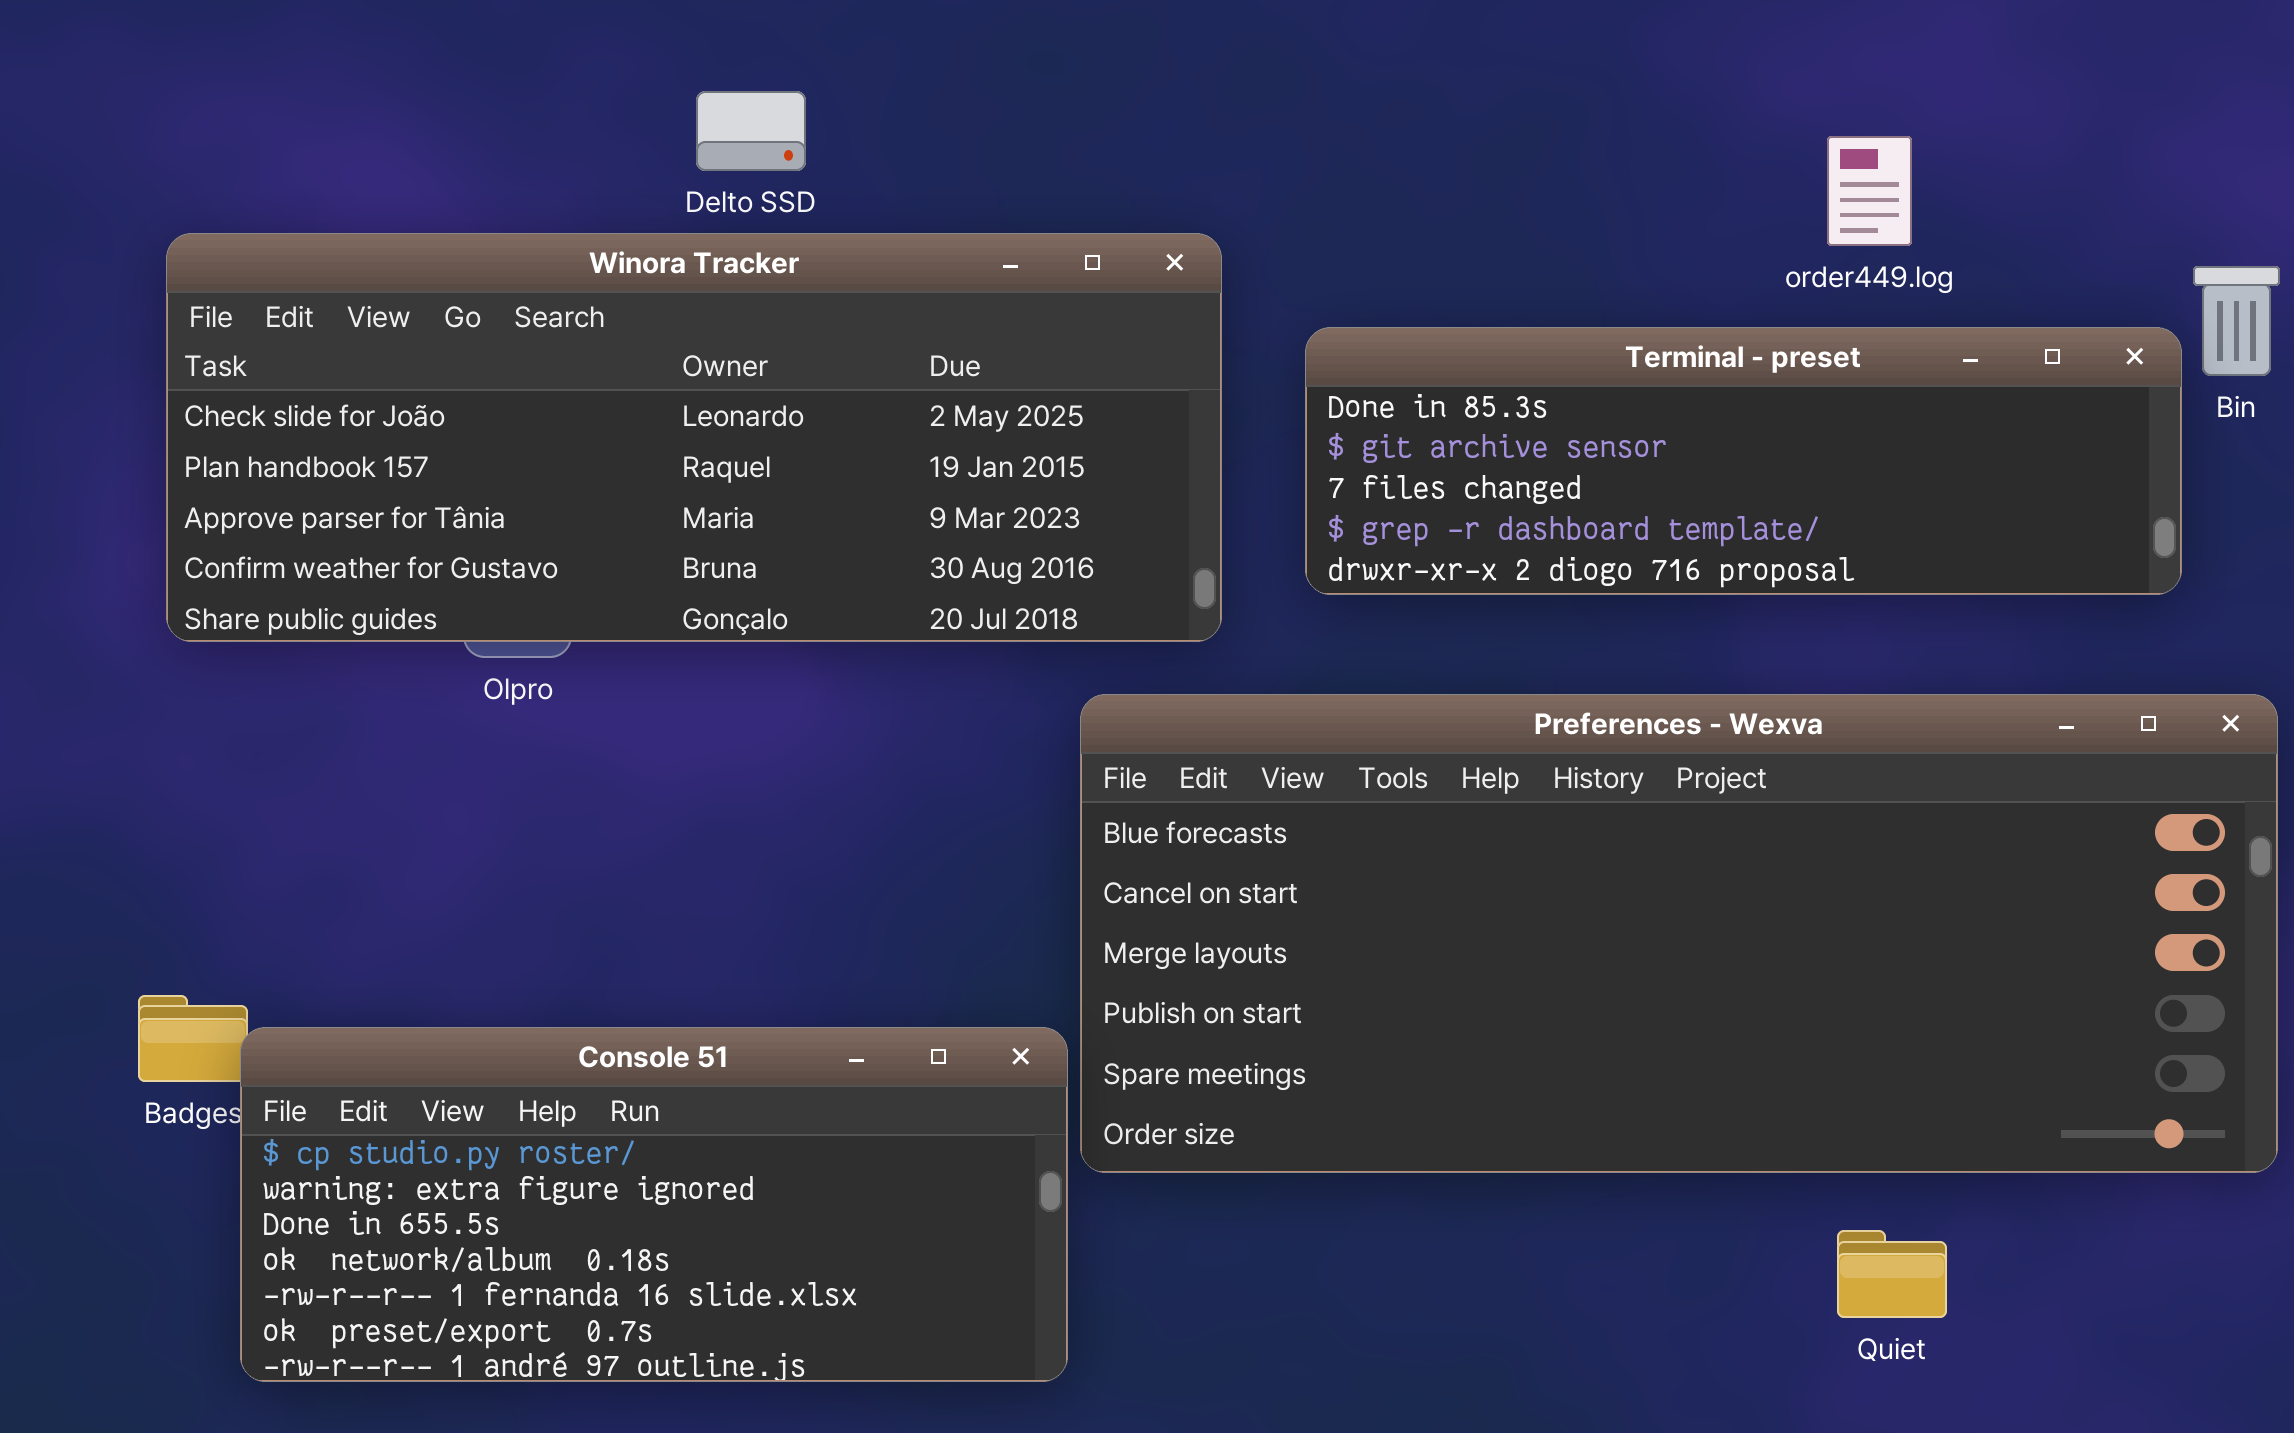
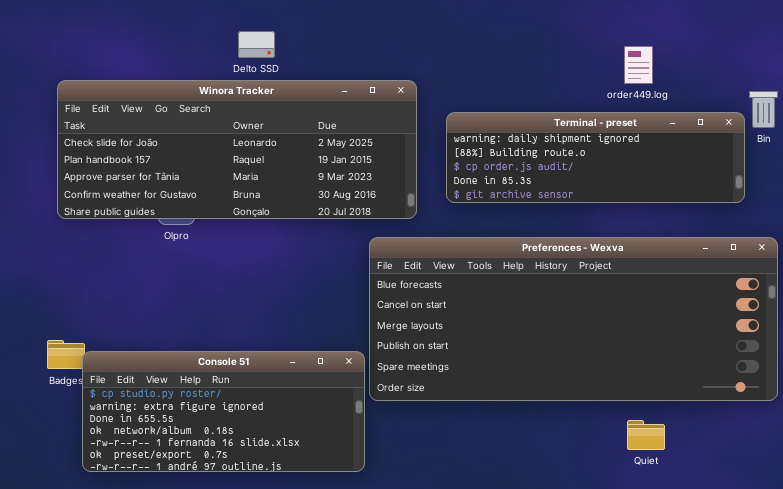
Terminal - preset: [1305,327,2182,595] -> [446,112,745,203], scrolled up 3 rows

